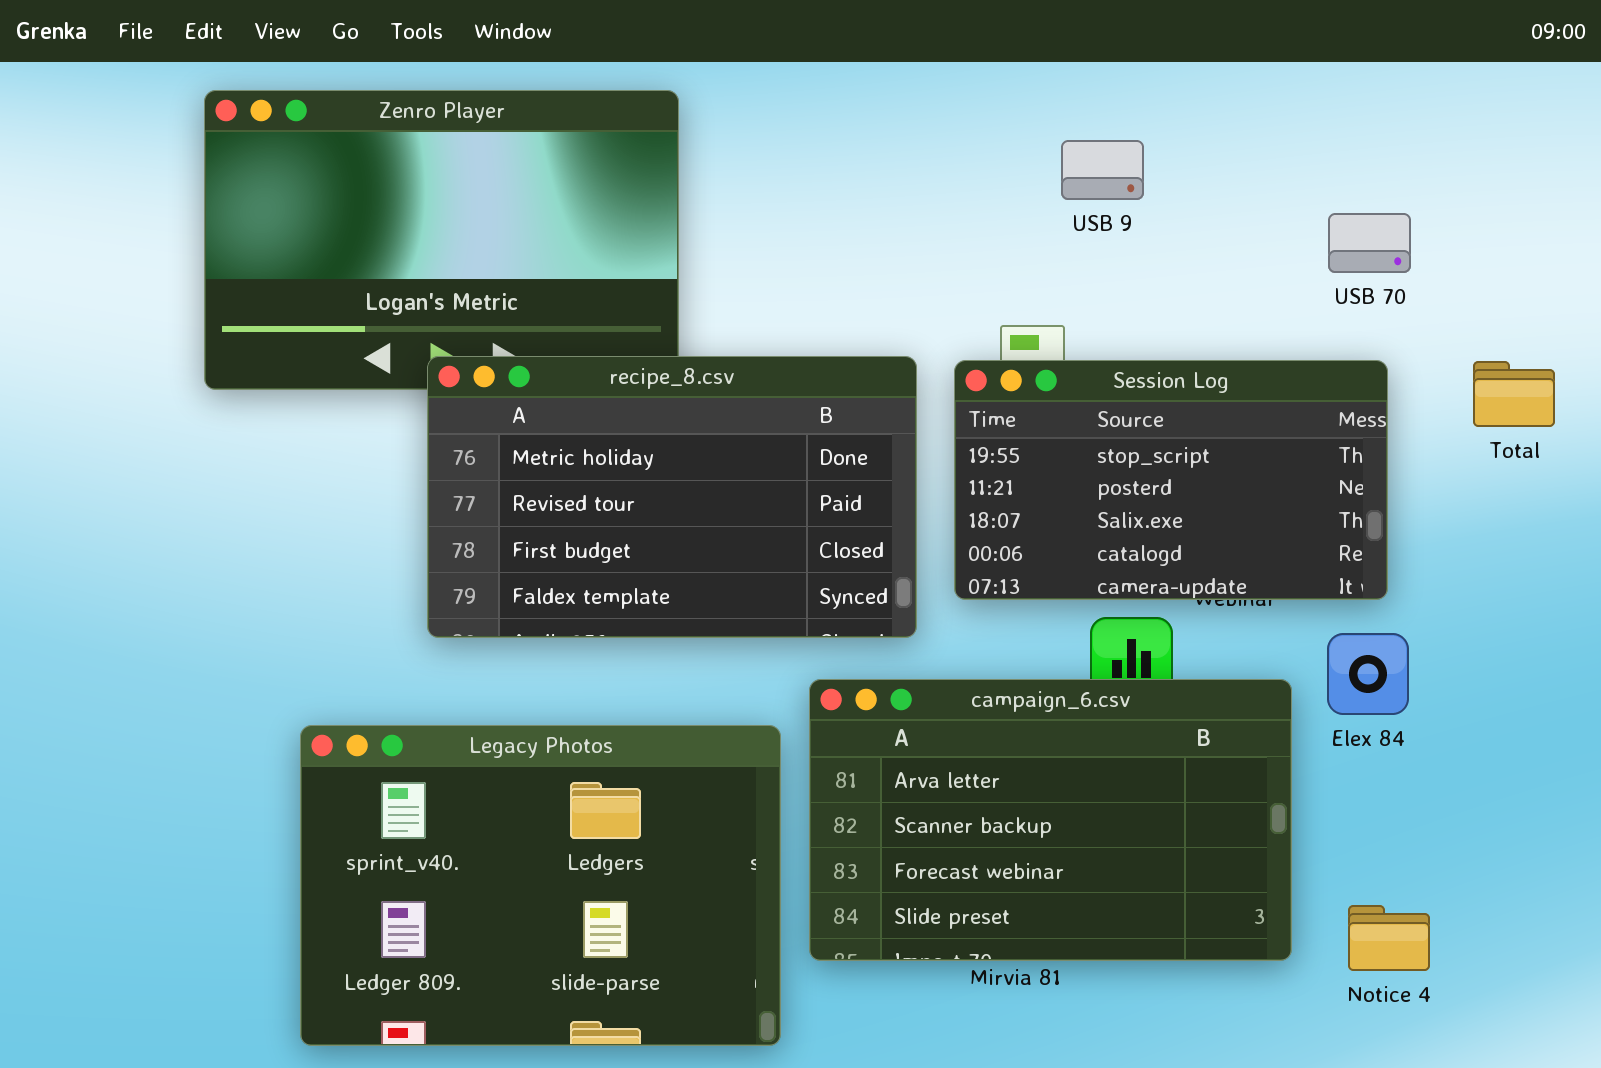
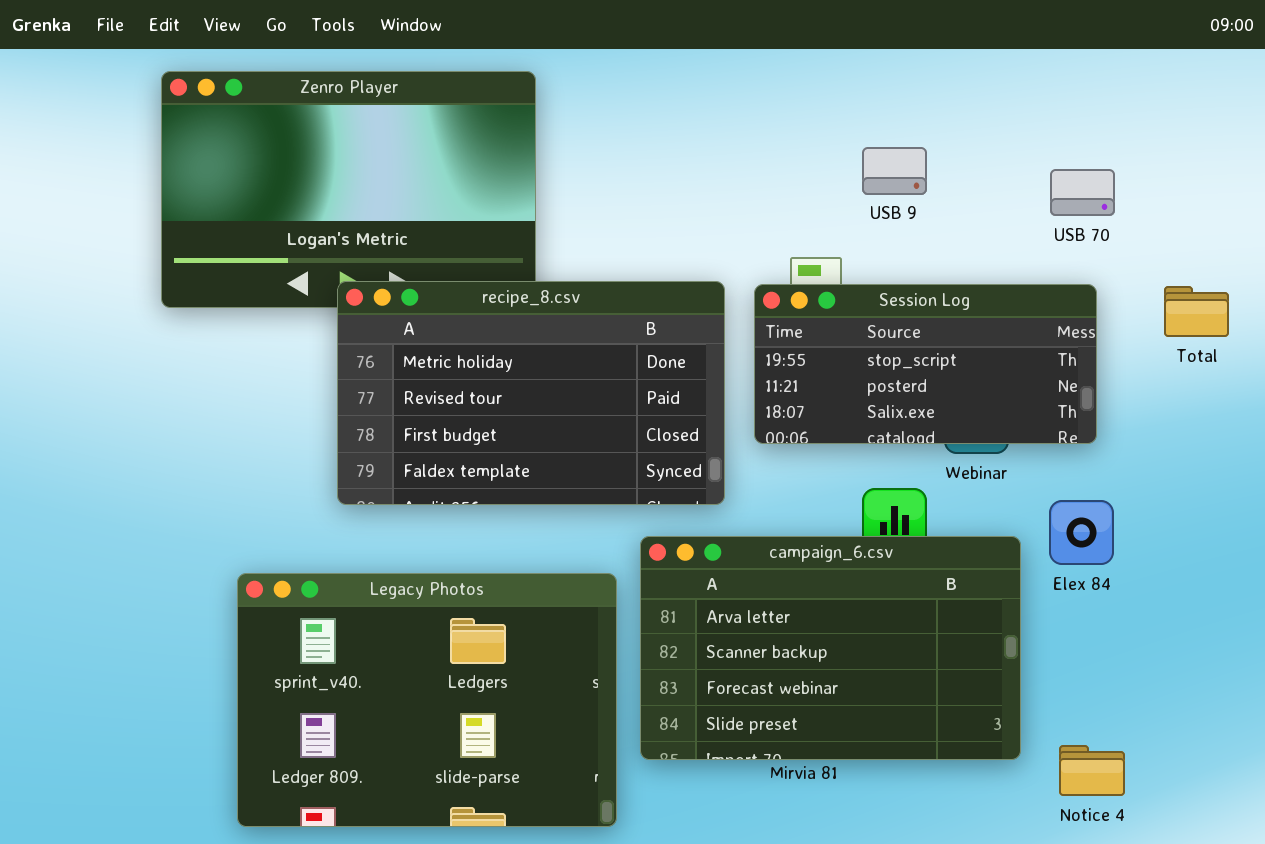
USB 9: [1061,140,1144,200] -> [862,147,927,195], moved
Session Log: [954,360,1388,600] -> [754,284,1097,444], resized
Notice 4: [1348,905,1430,971] -> [1059,745,1125,796], moved

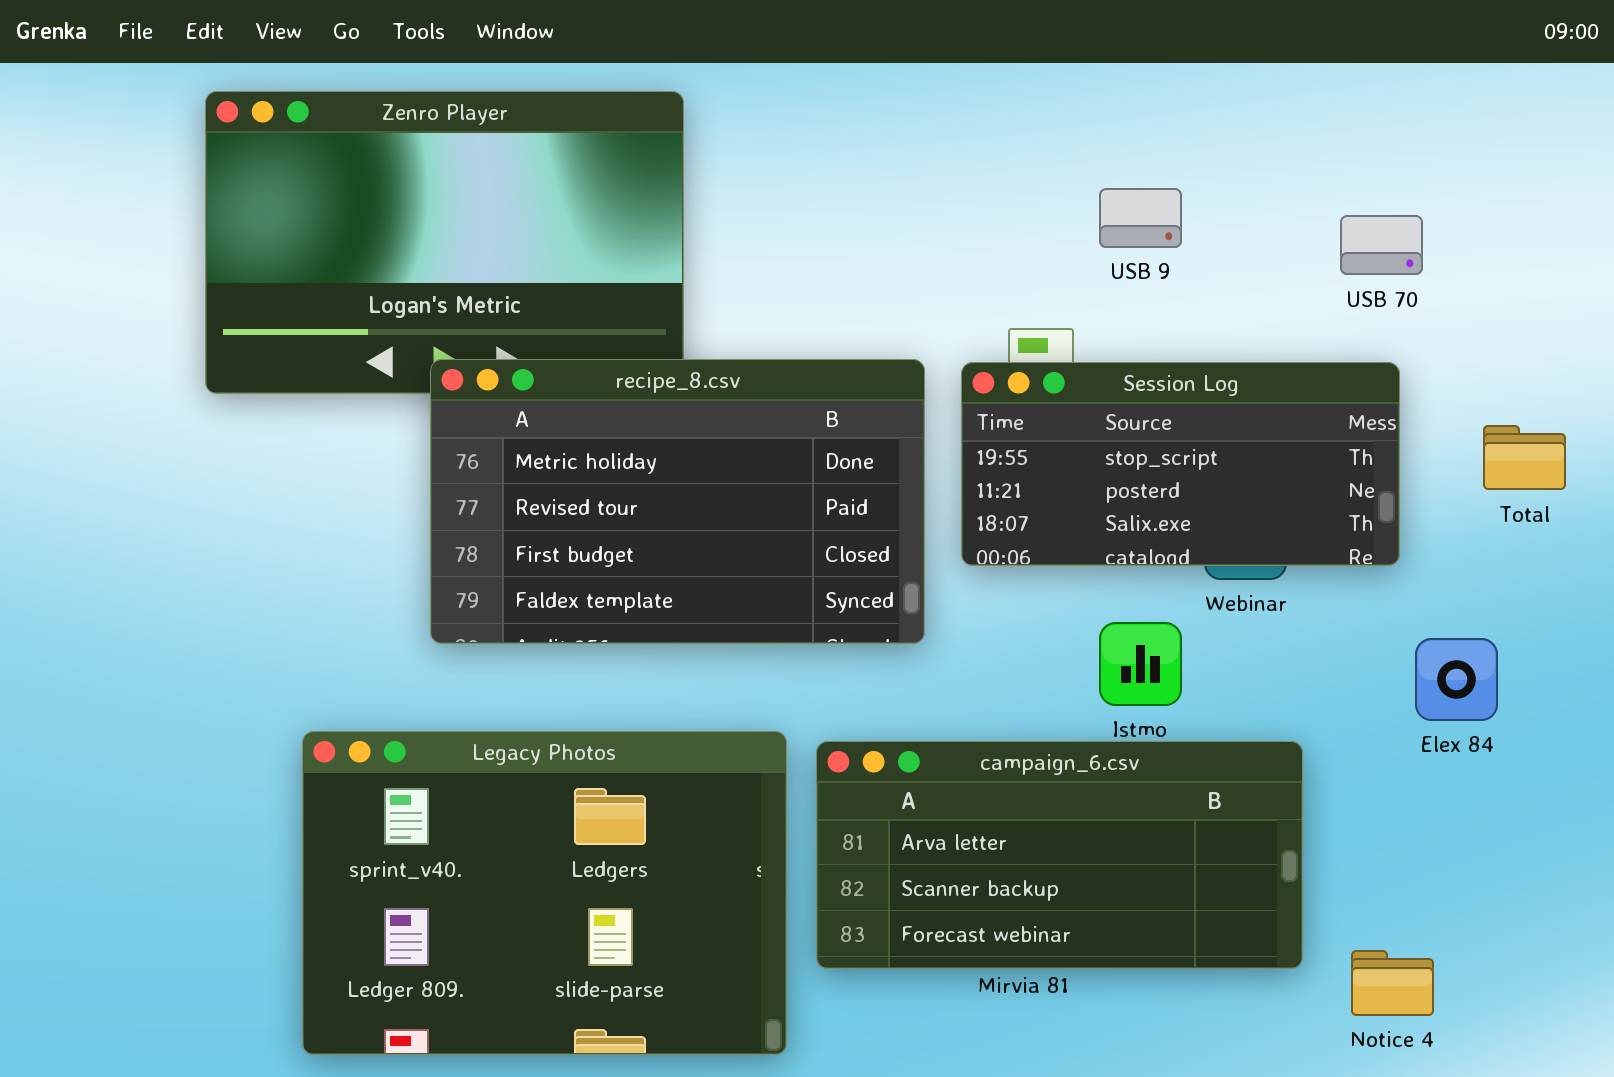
Total: [1164,286,1229,337] -> [1483,425,1566,490], moved
Elex 84: [1049,500,1114,565] -> [1415,638,1498,721], moved
campaign_6.csv: [640,536,1021,760] -> [816,741,1303,969], resized

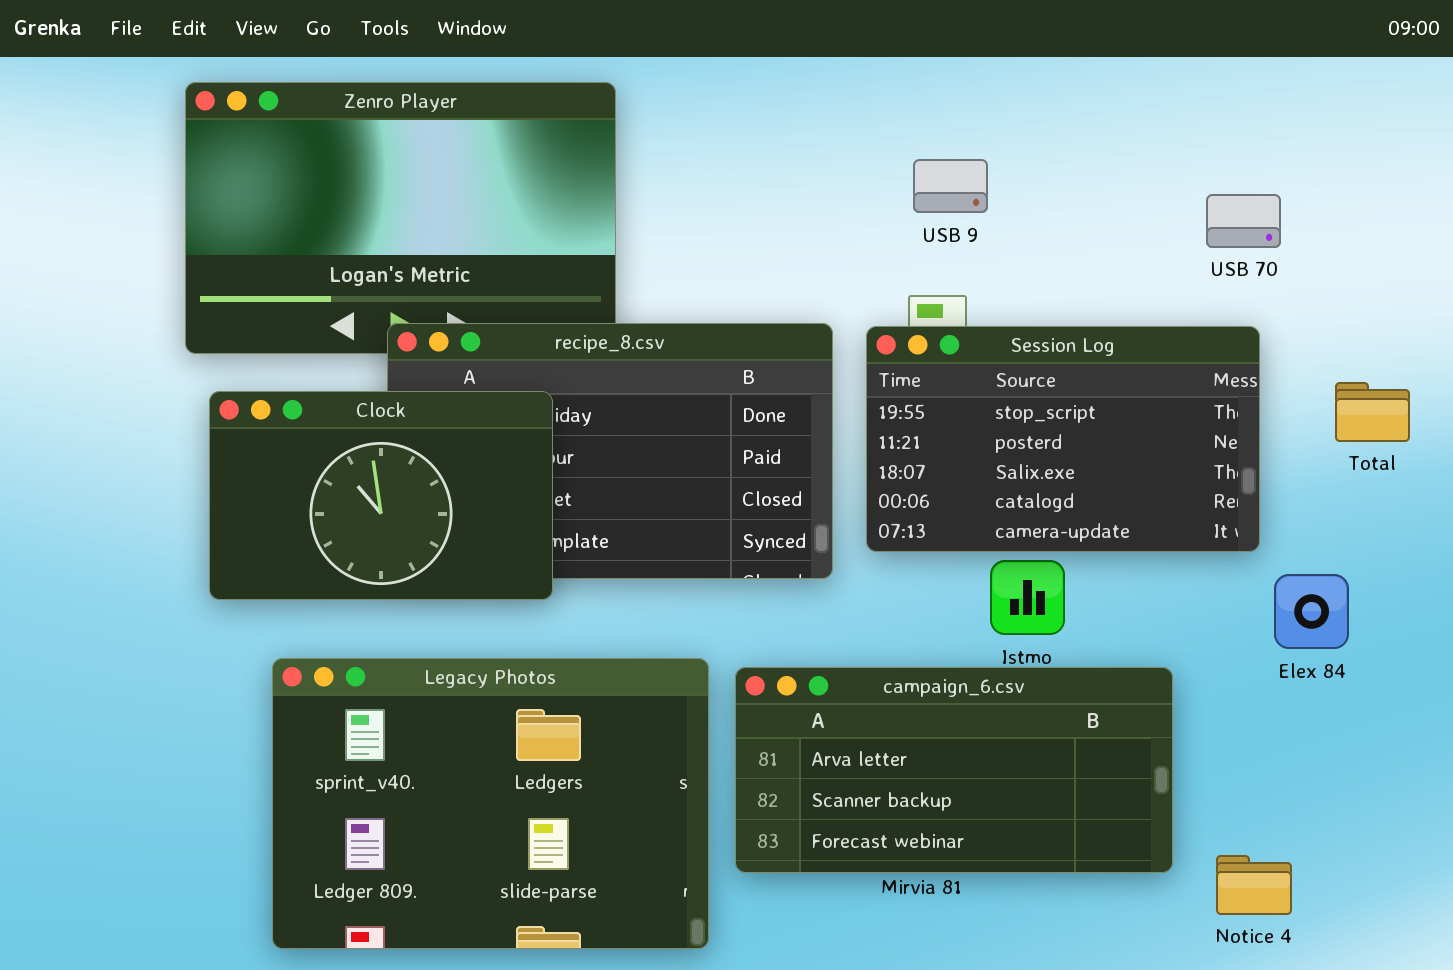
USB 9: [1099,188,1182,248] -> [913,159,988,213], moved
Session Log: [961,362,1400,566] -> [866,326,1260,552], resized
Clock: none -> [209,391,553,600], opened

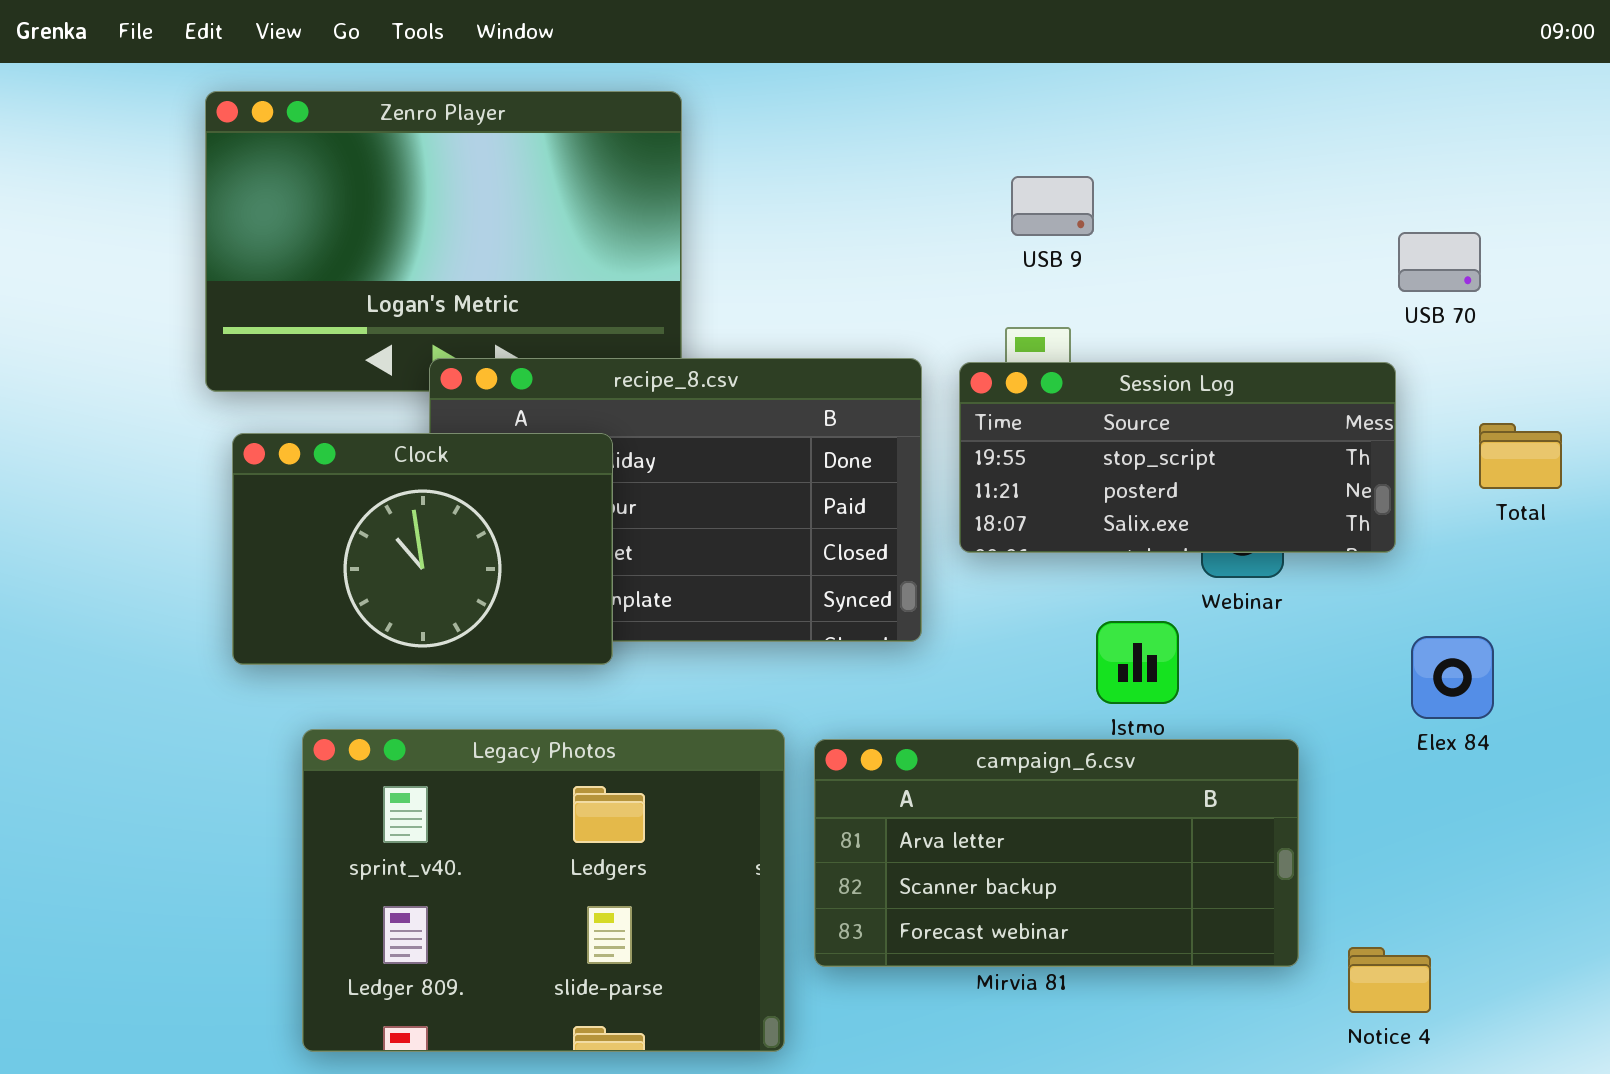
USB 70: [1206,194,1281,248] -> [1398,232,1481,292], moved
Session Log: [866,326,1260,552] -> [959,362,1396,553], resized

